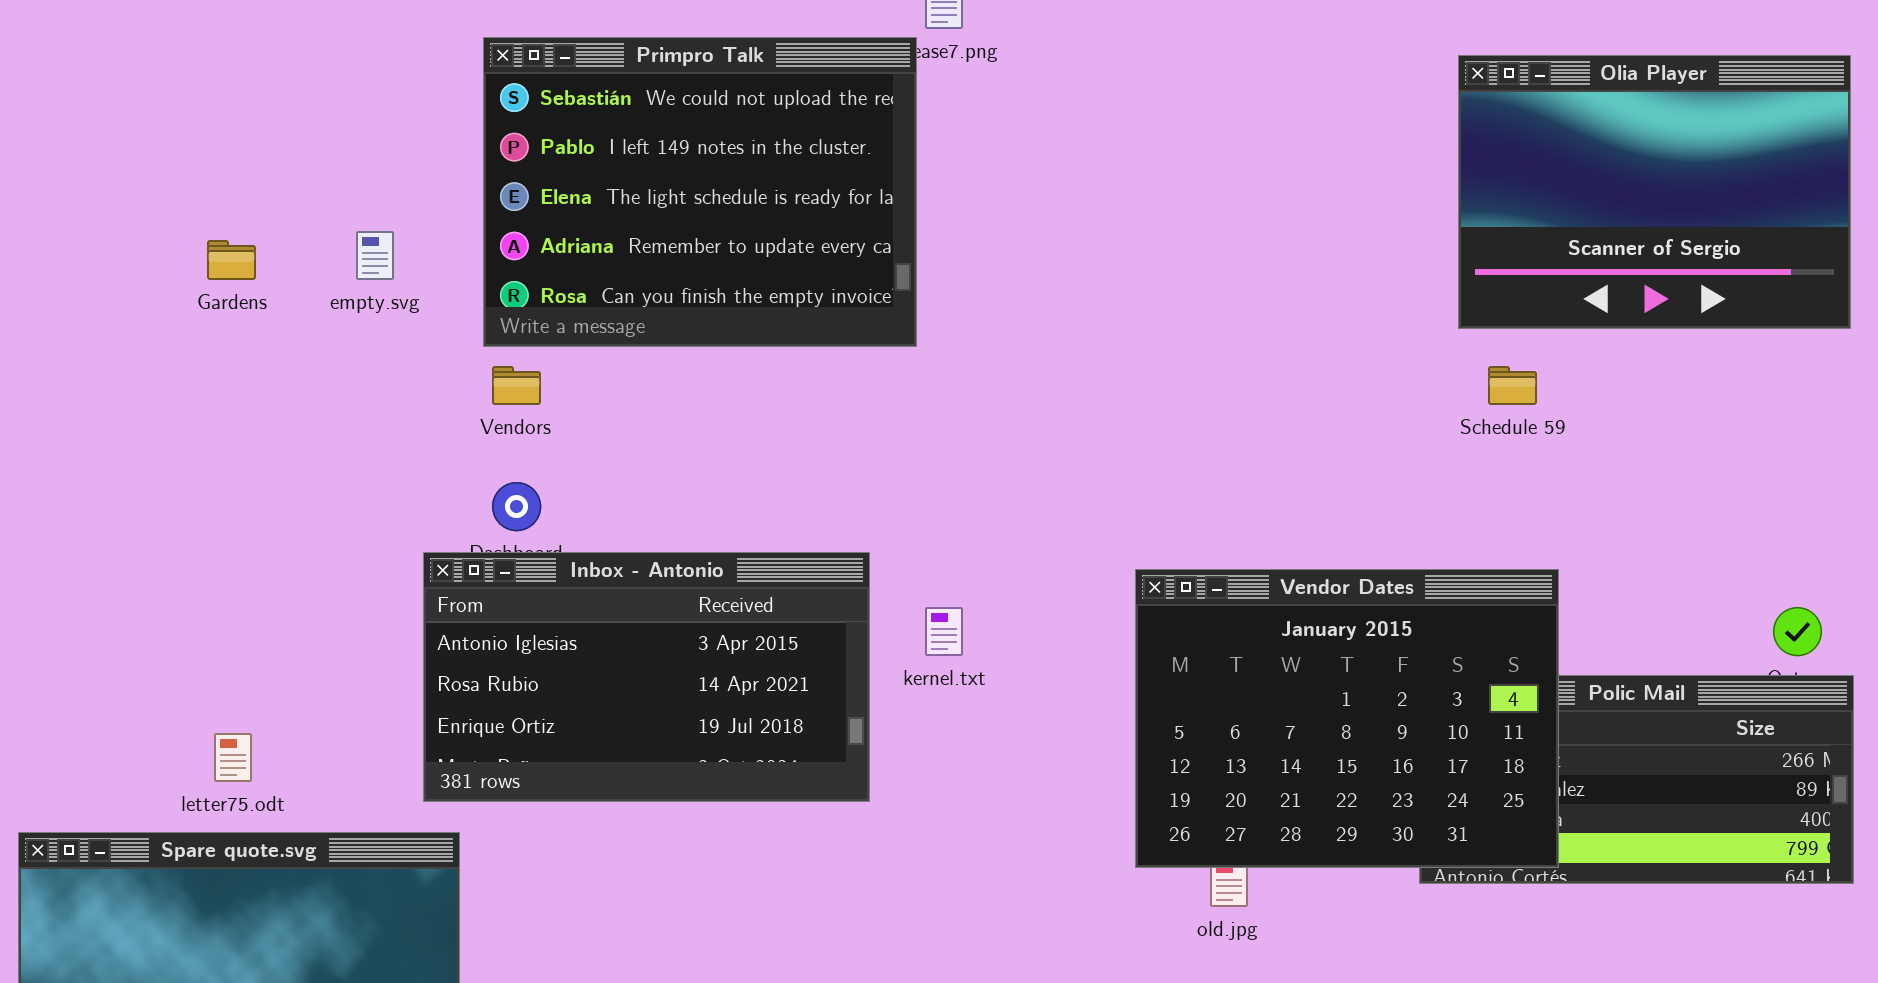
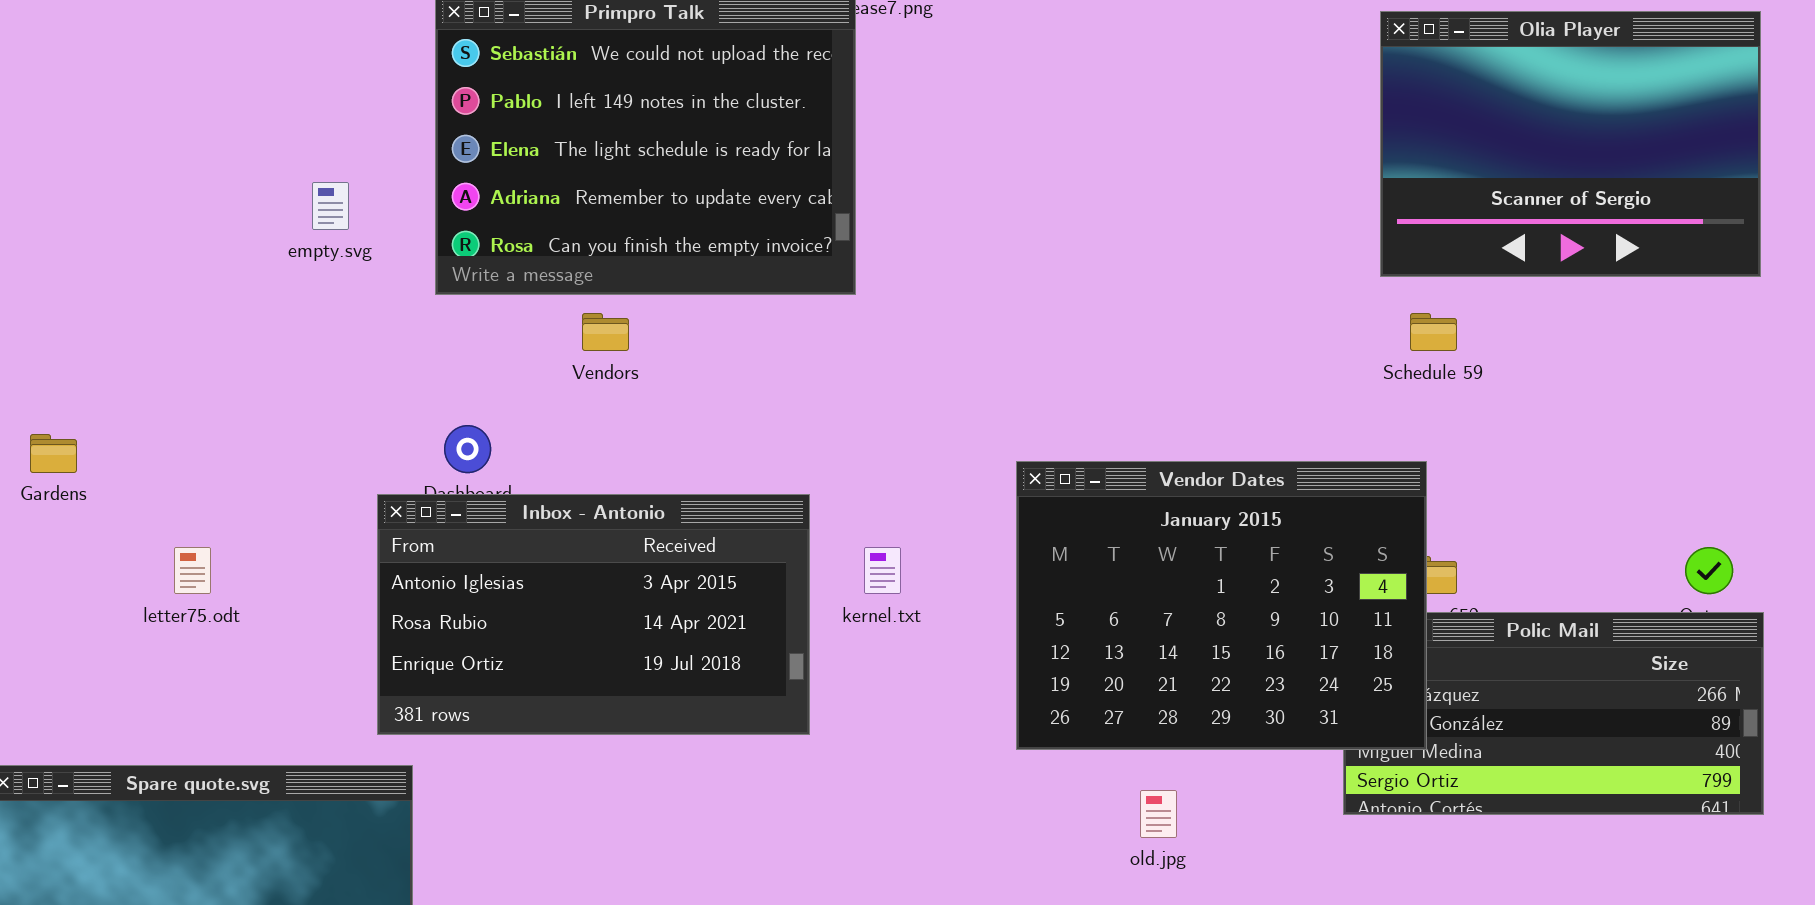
Gardens: [207,240,256,280] -> [30,434,77,473], moved
Vendors: [492,366,541,405] -> [582,313,629,351], moved
Vendor Dates: [1135,569,1559,868] -> [1016,461,1427,750], moved
letter75.odt: [214,733,252,782] -> [174,547,211,594], moved

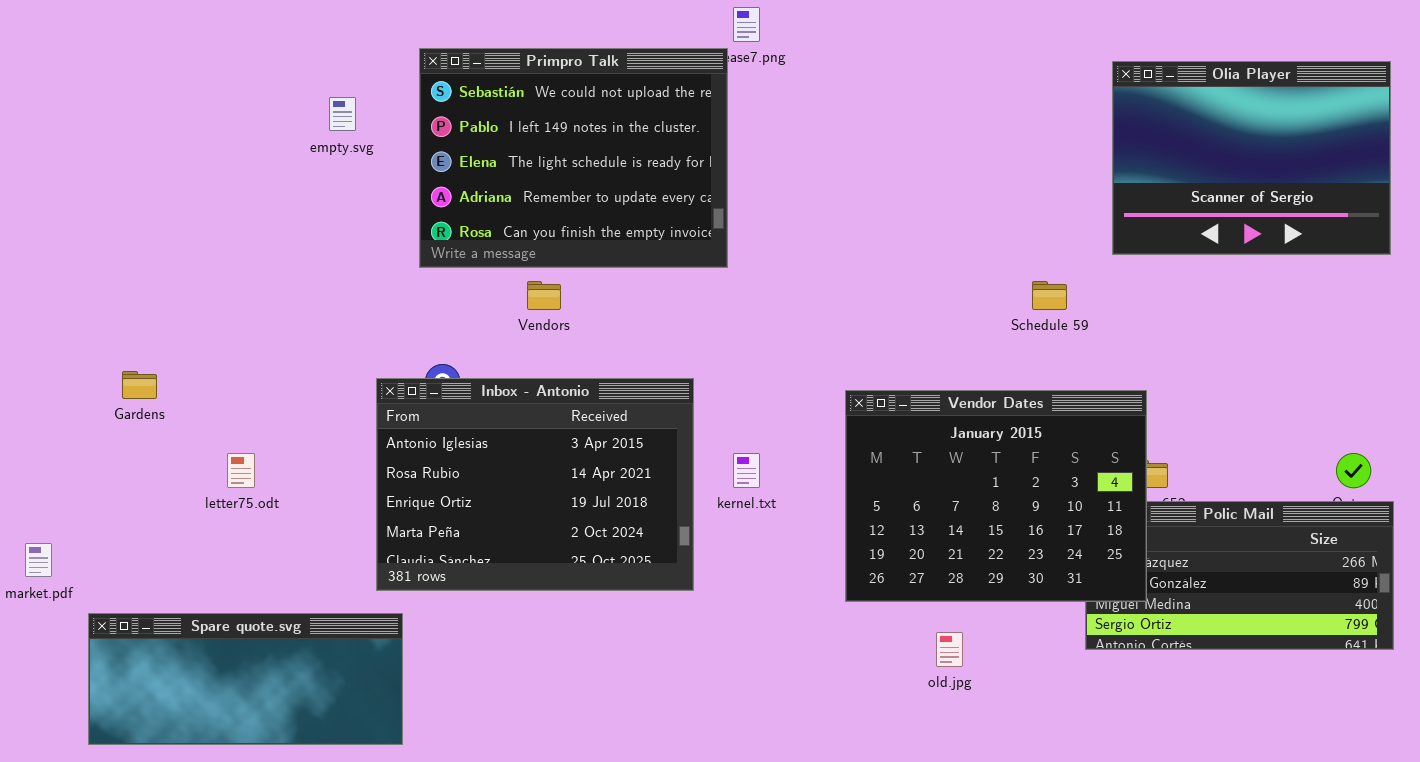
empty.svg: [312,182,349,230] -> [329,97,356,131], moved
Schedule 59: [1410,313,1457,351] -> [1032,281,1067,310], moved
Inbox - Antonio: [377,494,810,735] -> [376,378,694,591], resized

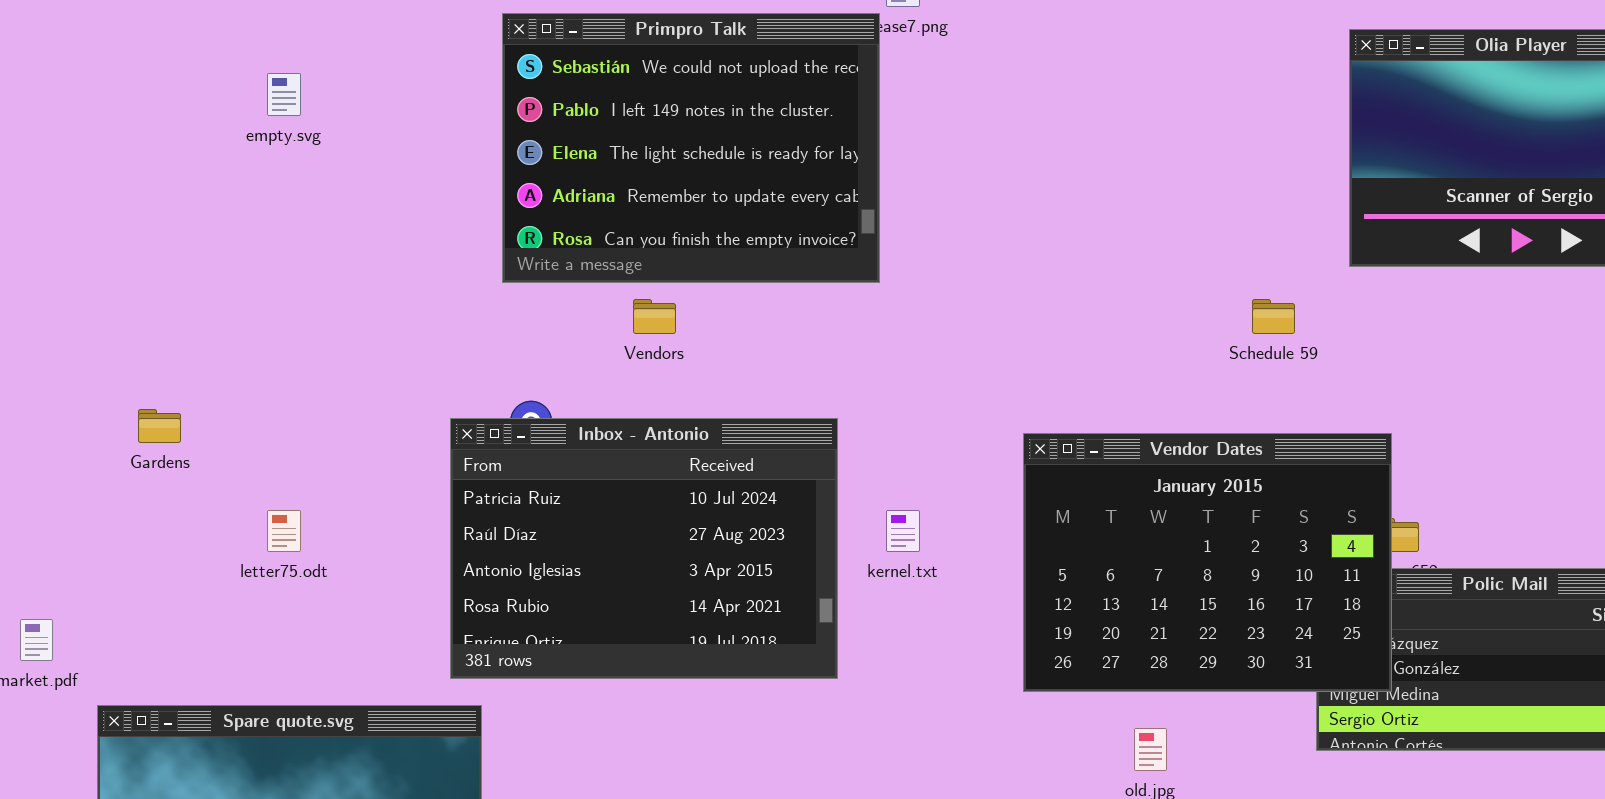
empty.svg: [329,97,356,131] -> [267,73,301,116], moved
Inbox - Antonio: [376,378,694,591] -> [450,418,838,679], scrolled up 2 rows

